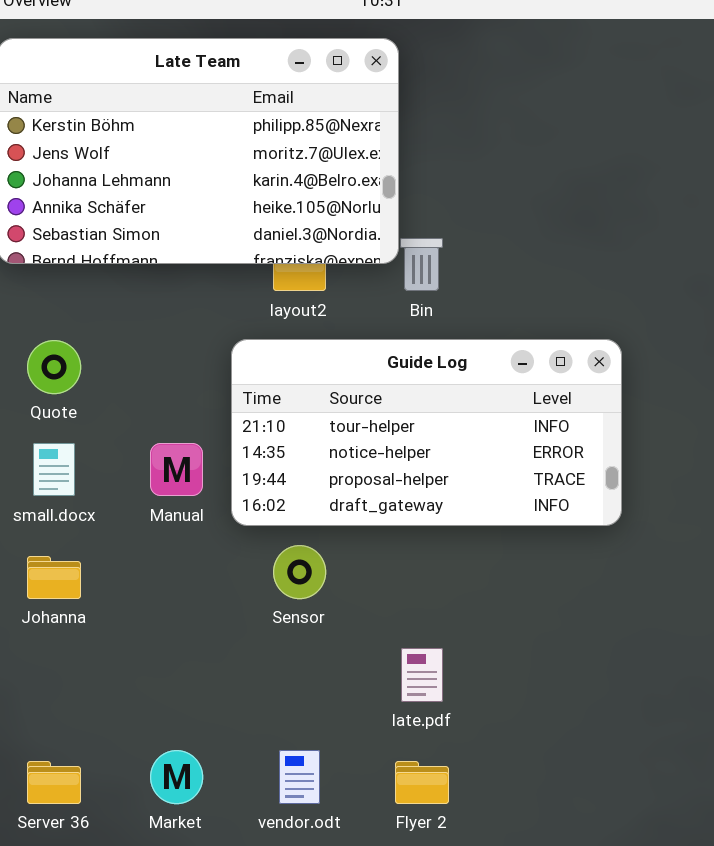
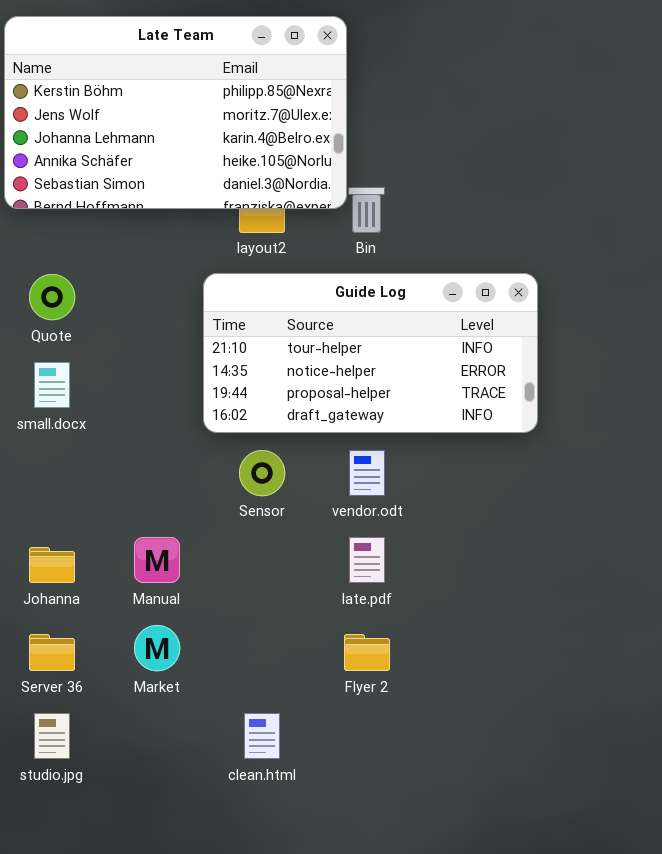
Manual: [150,443,203,496] -> [134,537,180,583], moved
Johanna: [27,556,81,599] -> [29,547,75,583], moved
vendor.odt: [279,750,320,804] -> [349,450,385,496], moved

